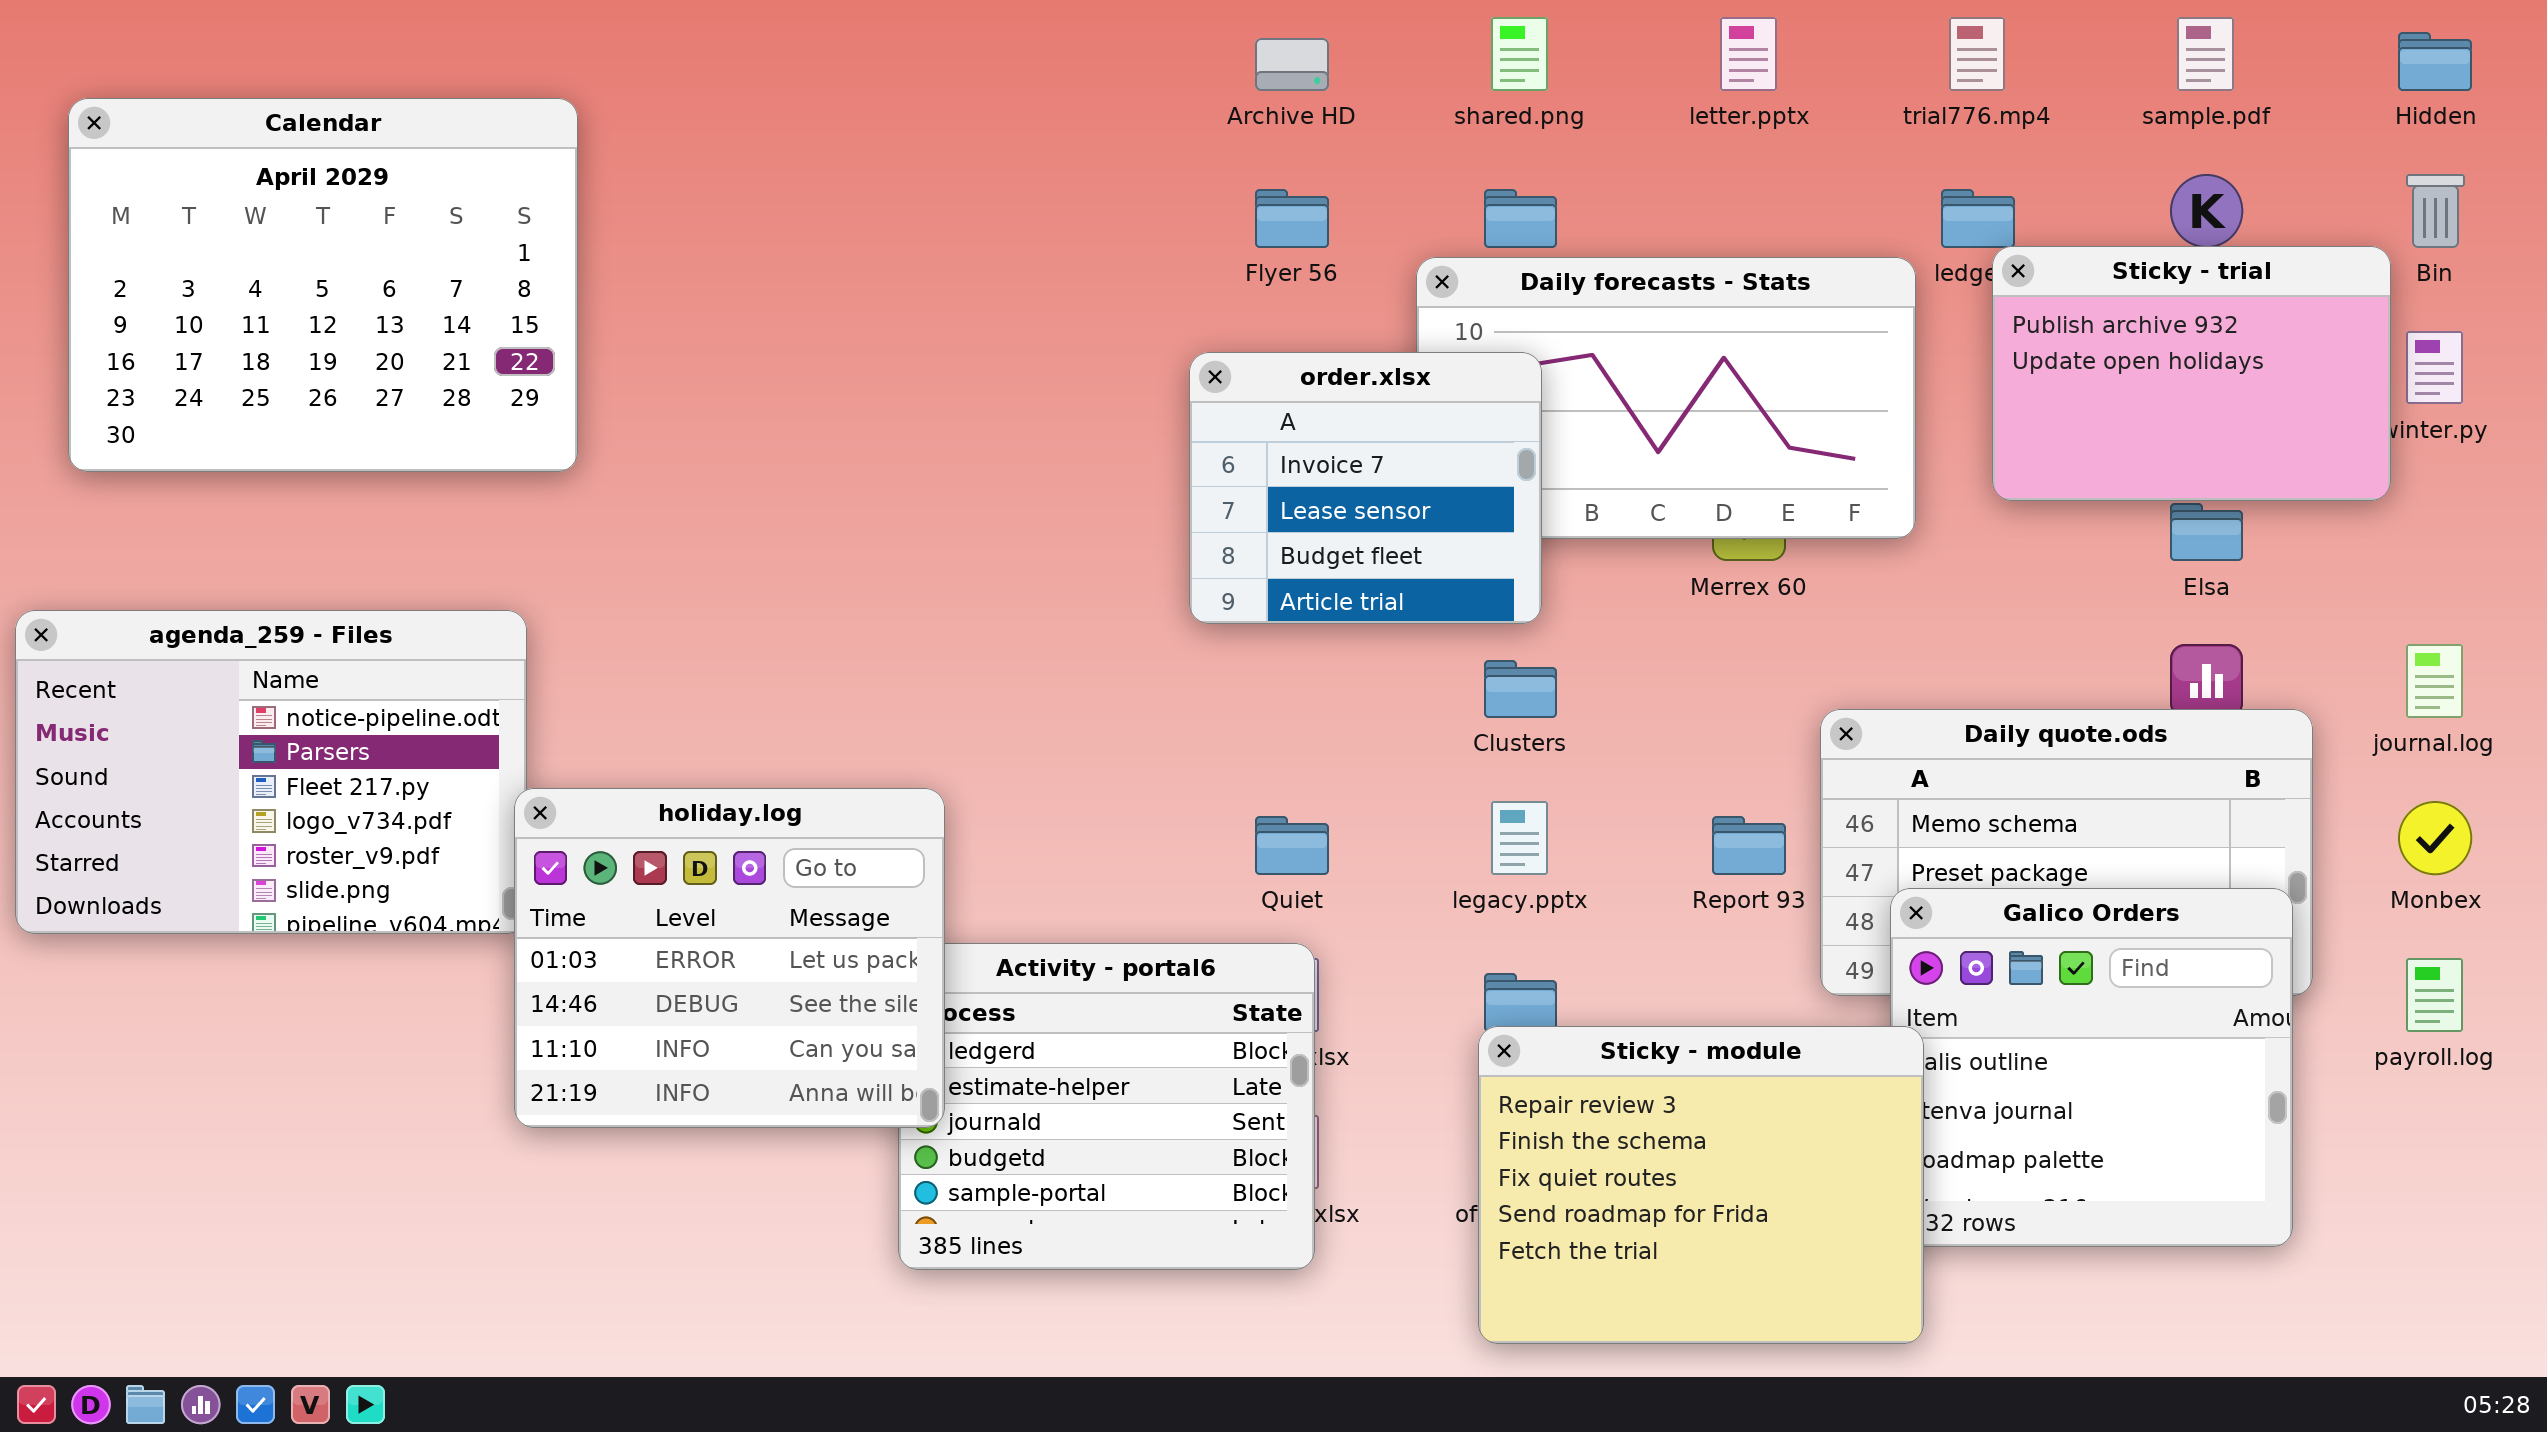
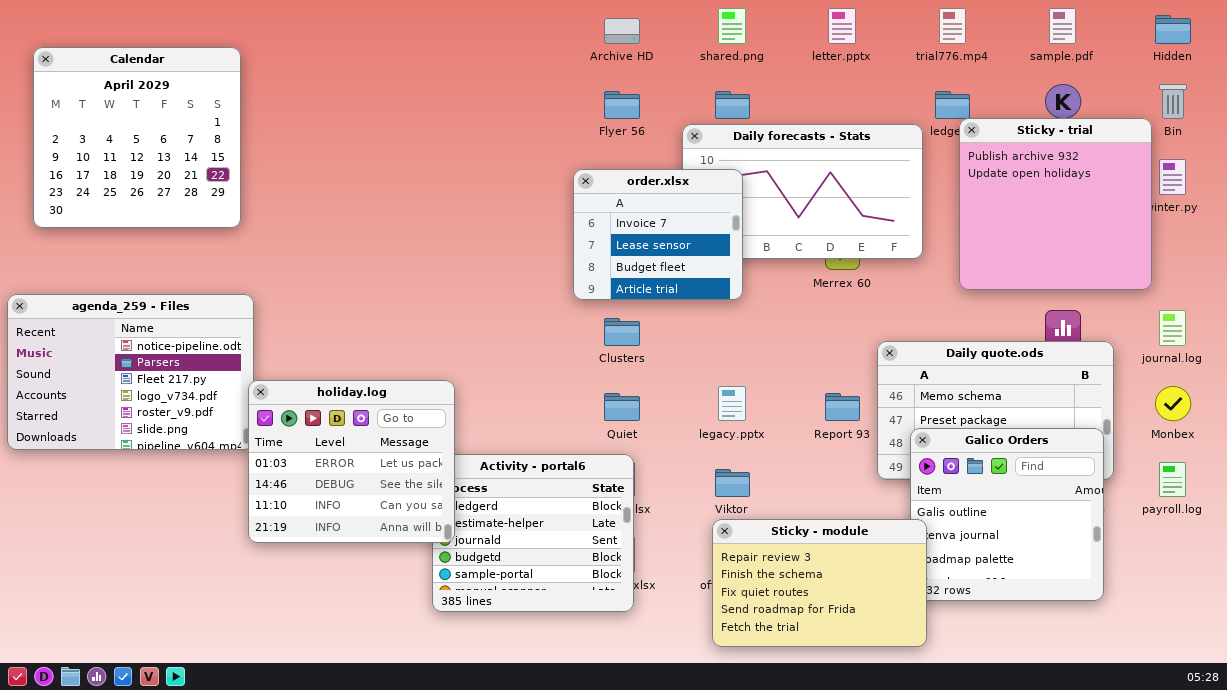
Calendar: [68,98,578,472] -> [33,47,241,228], resized
Sticky - trial: [1992,246,2391,501] -> [959,118,1152,290], resized
Clusters: [1484,660,1557,718] -> [604,318,640,346], moved
Sticky - module: [1478,1026,1924,1344] -> [712,519,927,647], resized

